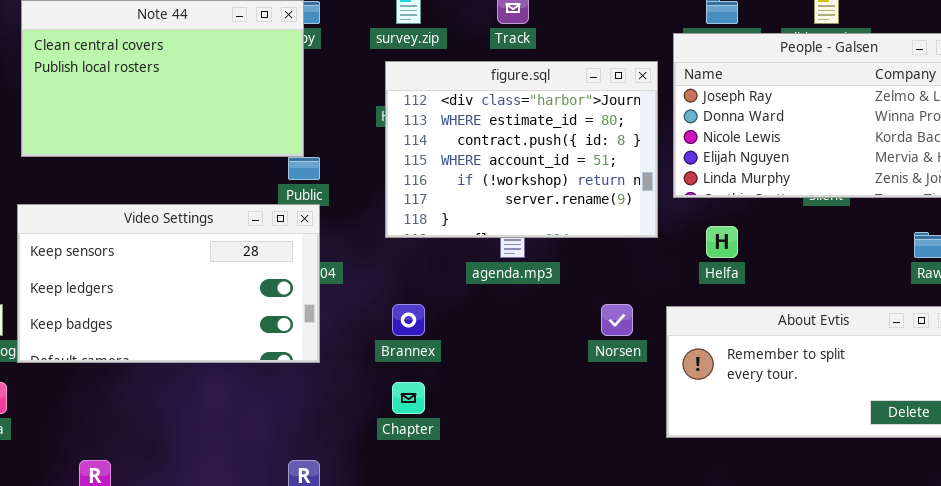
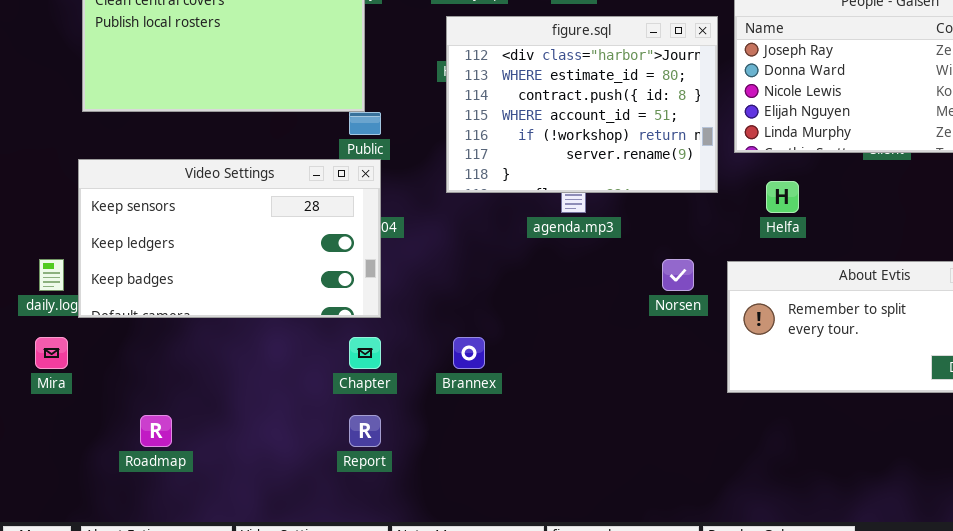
Brannex: [392,304,425,336] -> [453,337,485,369], moved
Chapter: [392,382,425,414] -> [349,337,381,369], moved

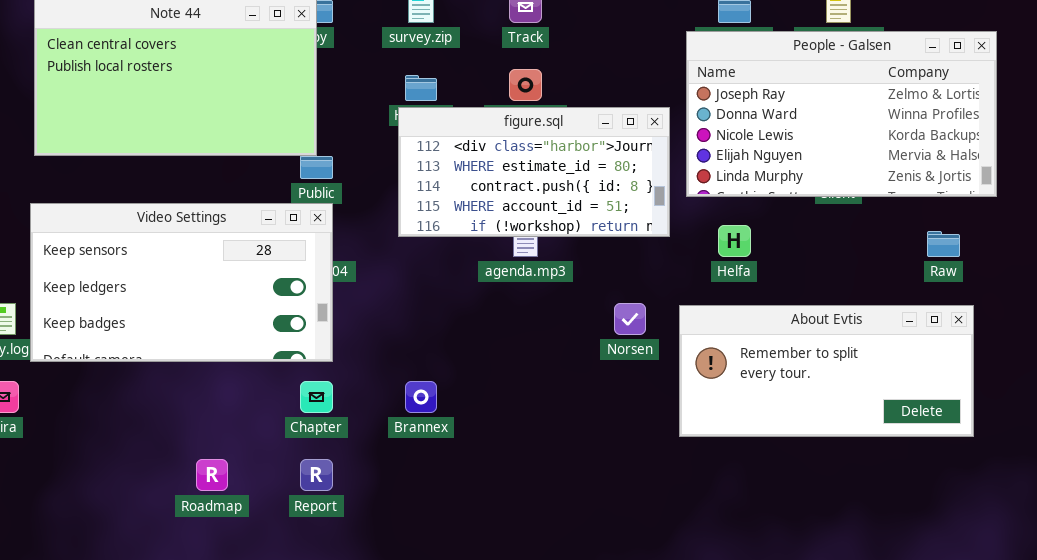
figure.sql: [446,16,718,193] -> [398,107,670,237], resized
Roadmap: [140,415,172,447] -> [196,459,228,491], moved

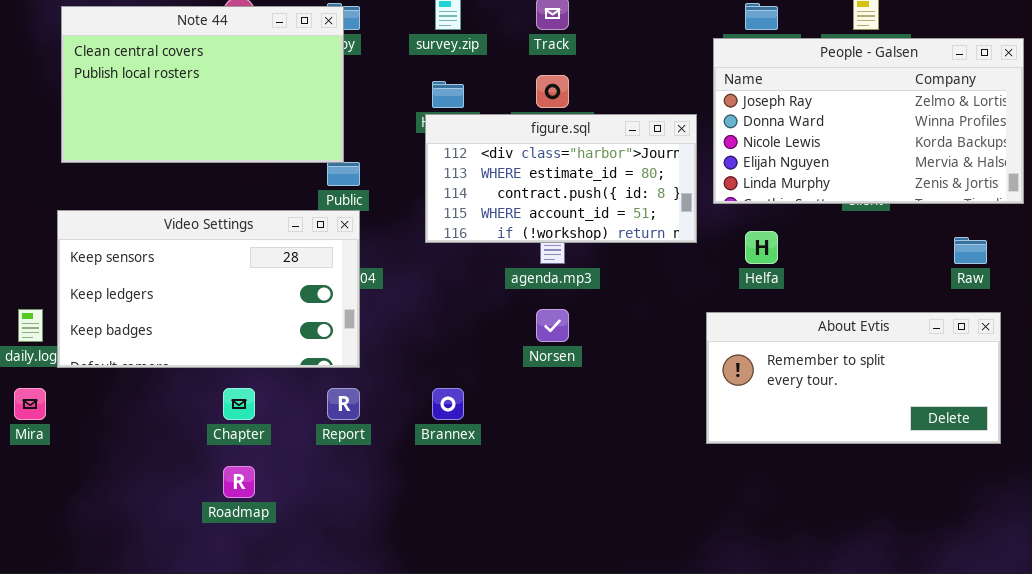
Norsen: [614,303,646,335] -> [536,309,569,342], moved
Chapter: [300,381,333,413] -> [223,388,255,420], moved
Report: [300,459,333,491] -> [327,388,360,420], moved

